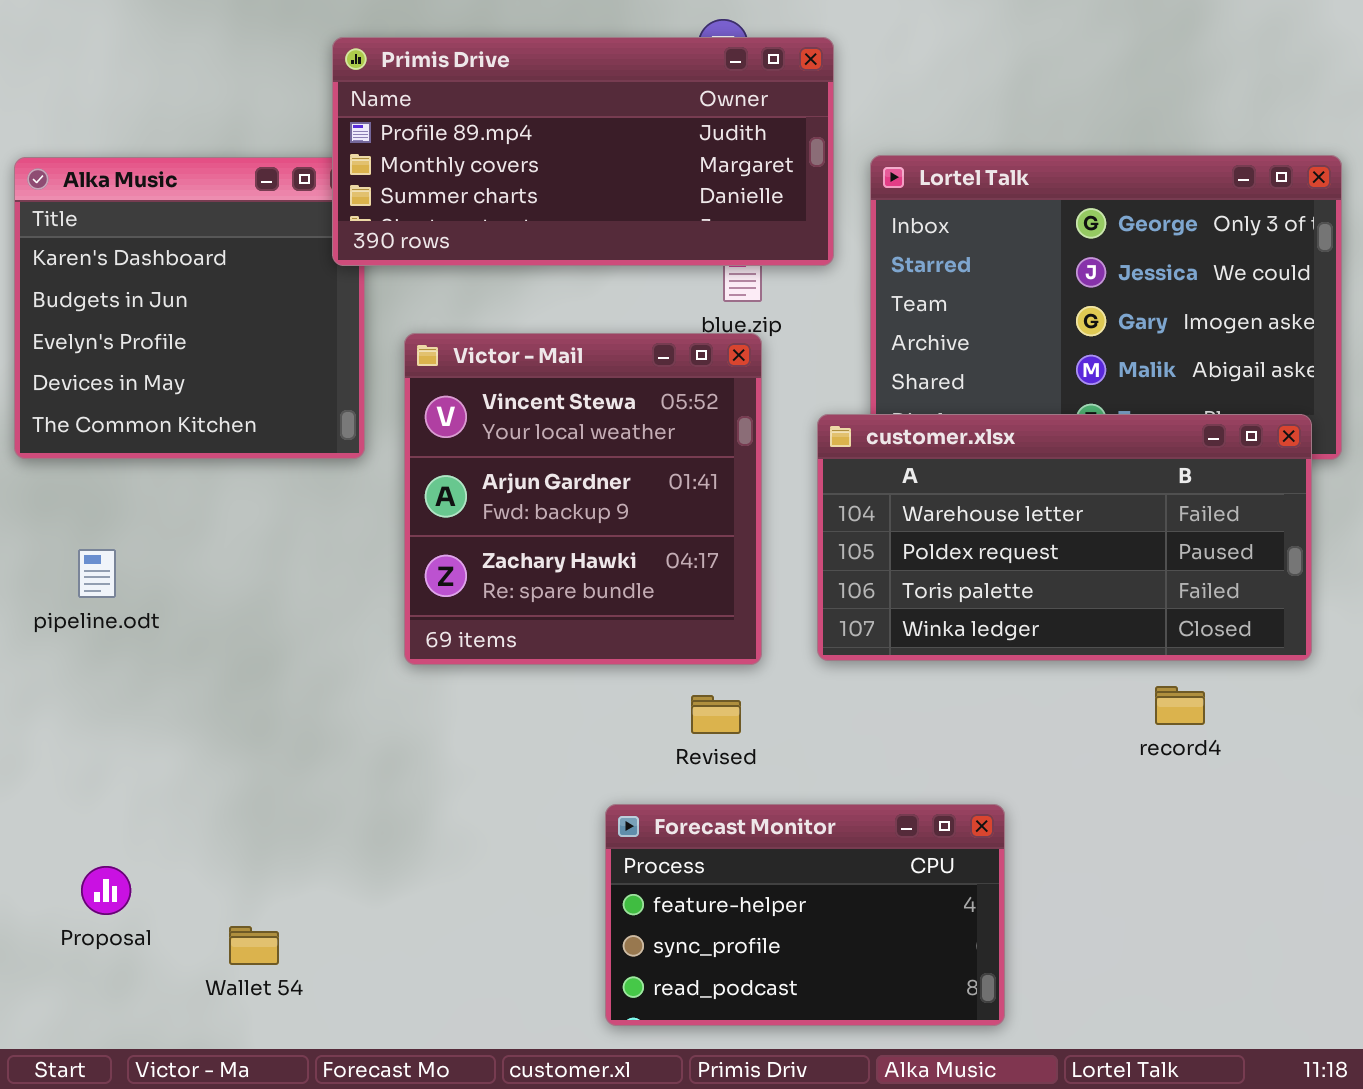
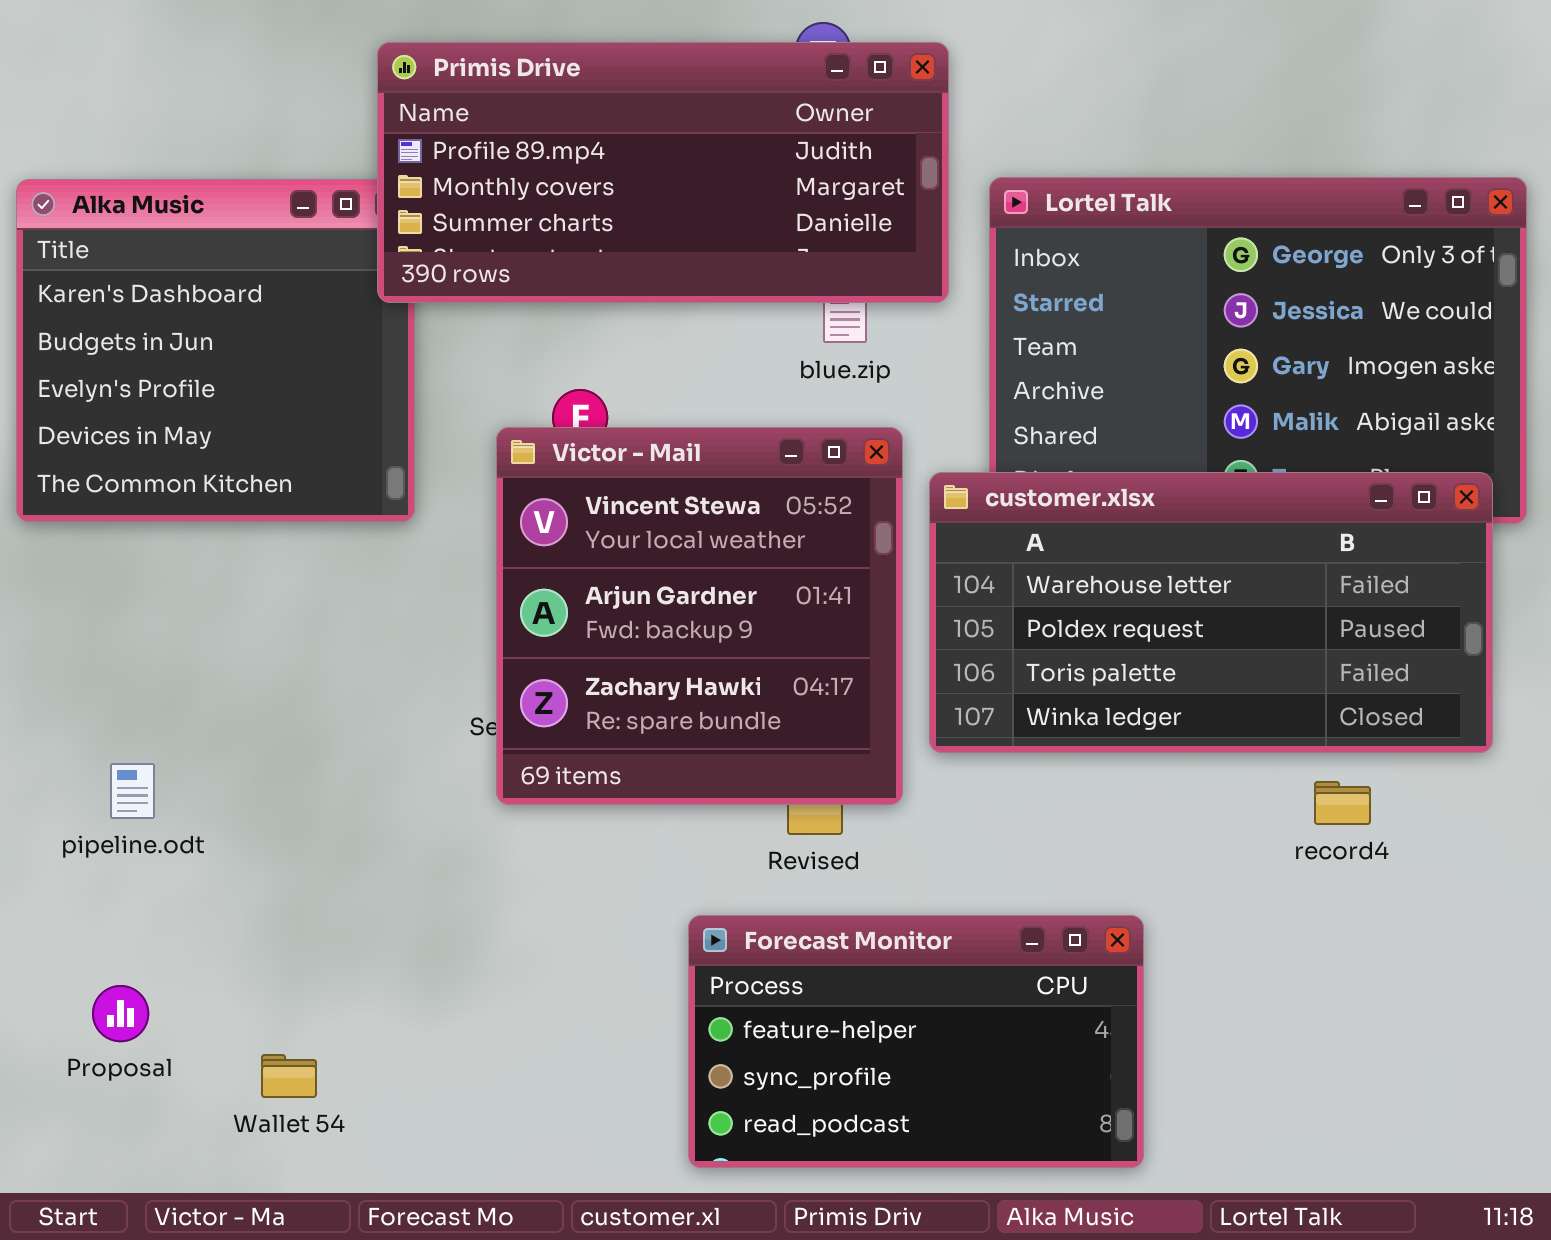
Victor - Mail: [404,333,762,665] -> [496,427,903,805], moved
pipeline.odt: [78,549,116,598] -> [110,763,155,819], moved

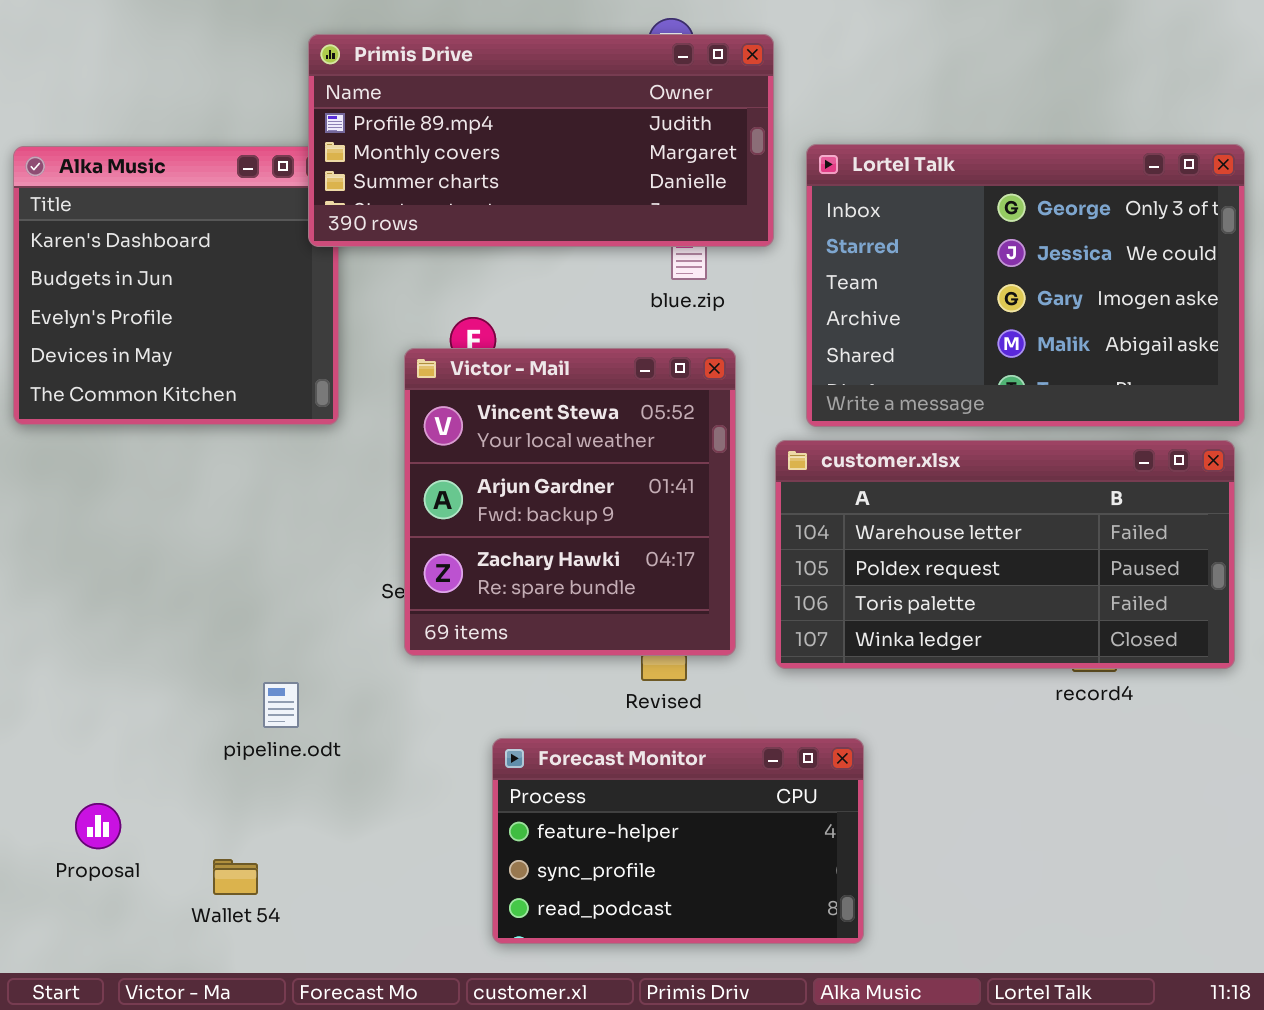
customer.xlsx: [929,472,1493,753] -> [775,440,1235,669], moved
pipeline.odt: [110,763,155,819] -> [263,682,299,728], moved
Forecast Monitor: [688,915,1144,1168] -> [492,738,864,944], moved

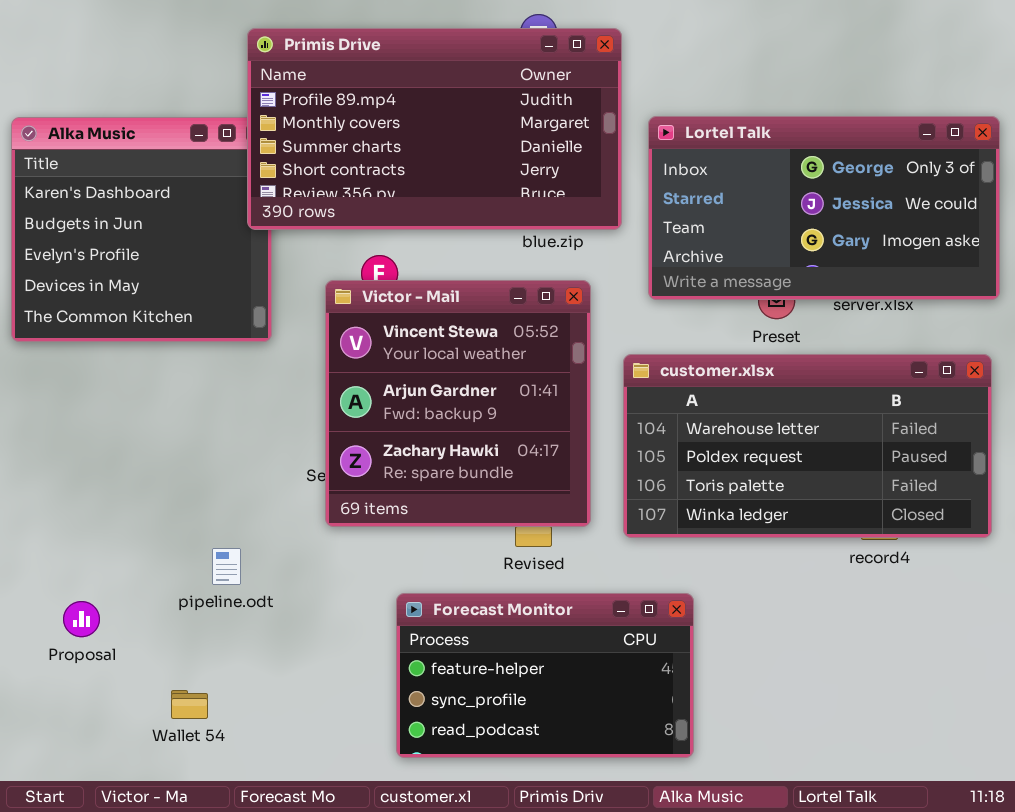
Primis Drive: [308,34,774,247] -> [247,28,622,230], resized
Lortel Talk: [806,144,1245,427] -> [648,116,1000,300], resized
Proposal: [75,803,121,849] -> [63,601,100,637], moved

